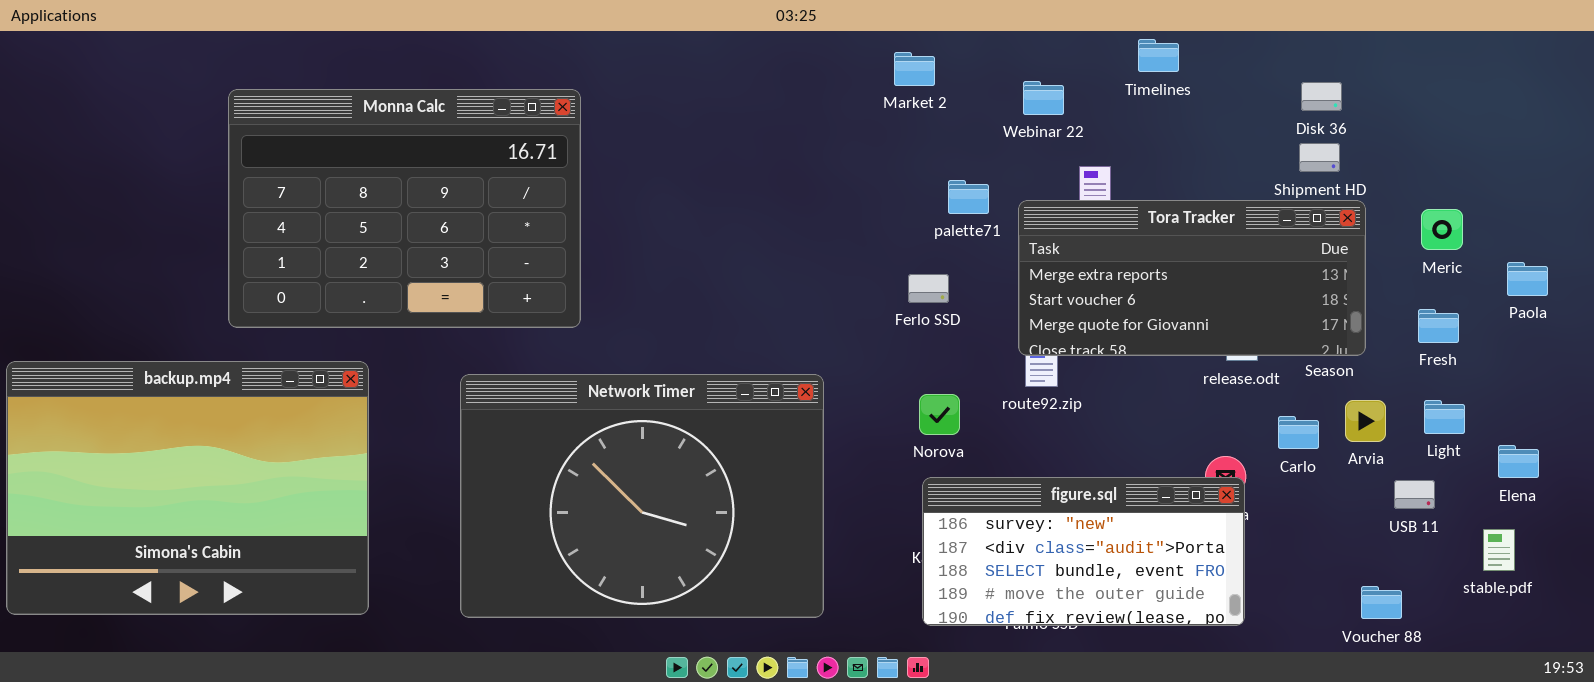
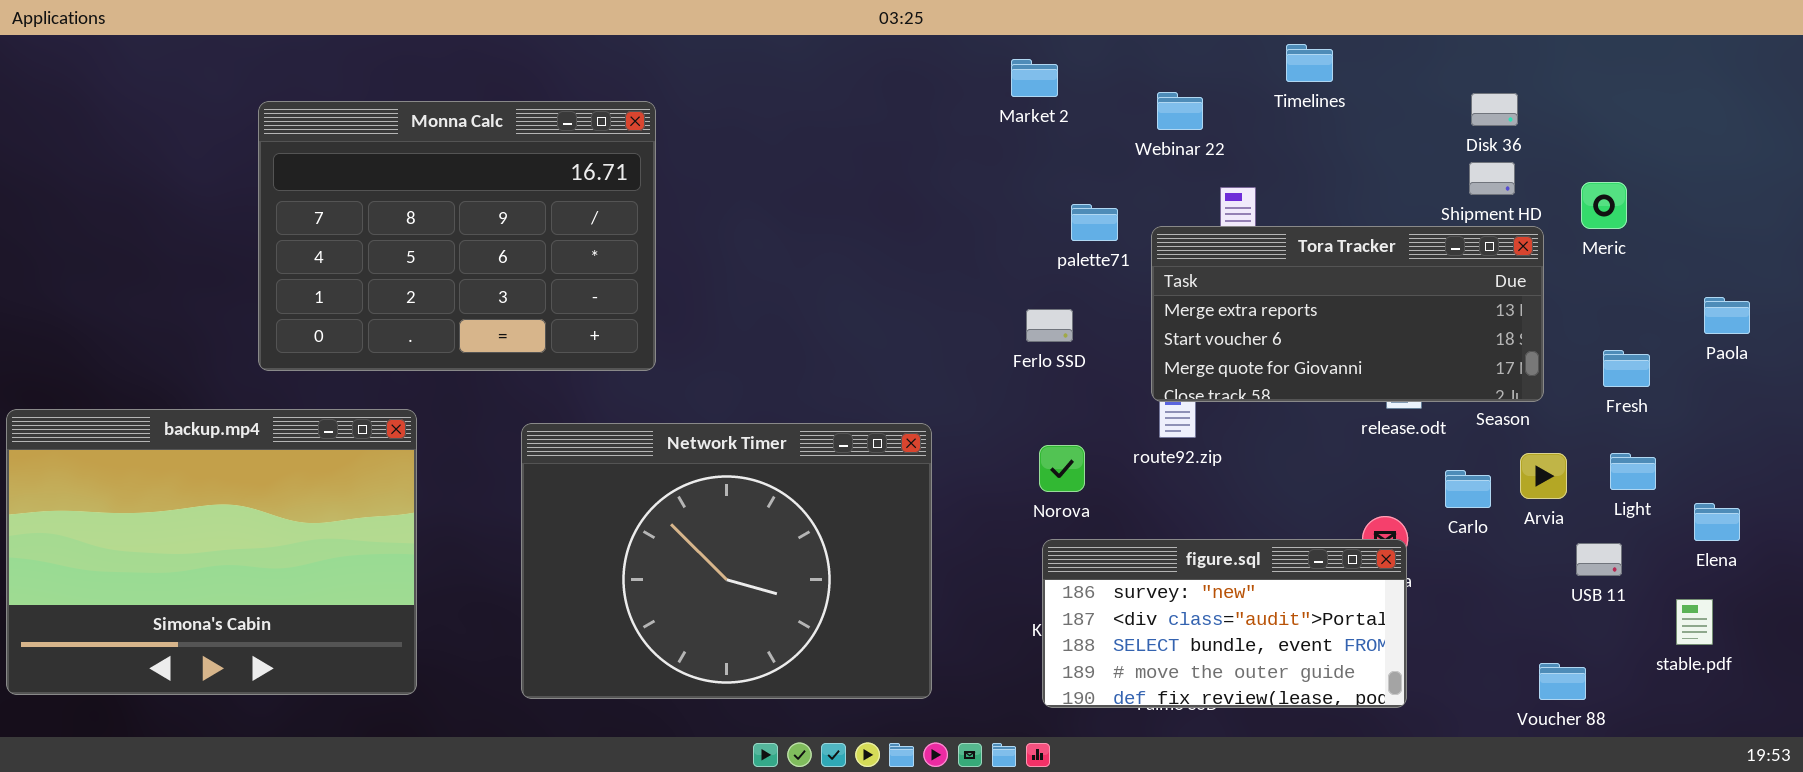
Meric: [1421,209,1463,250] -> [1581,182,1627,229], moved

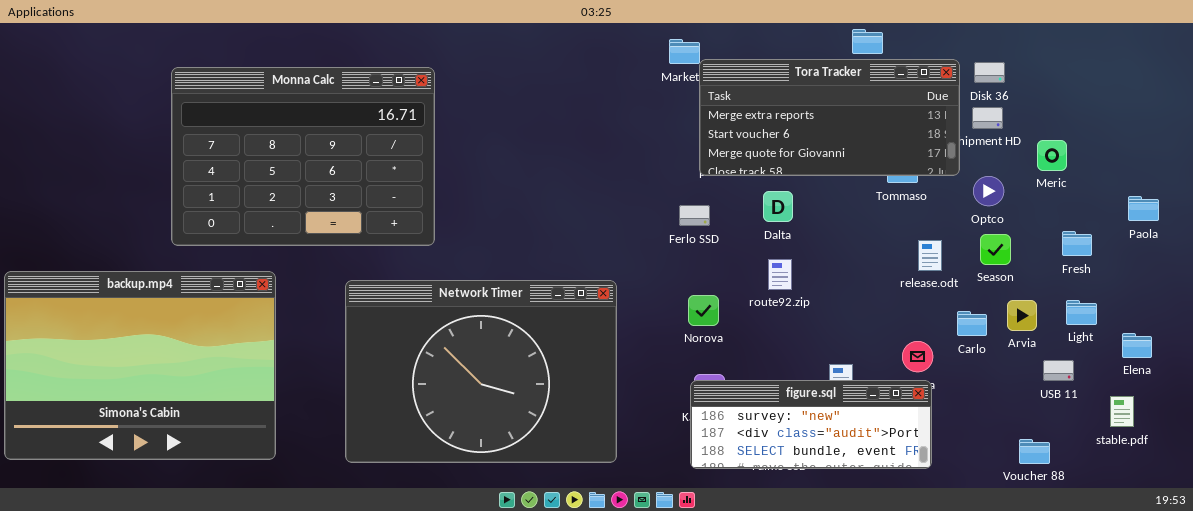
Meric: [1581,182,1627,229] -> [1037,140,1067,171], moved
Tora Tracker: [1151,226,1544,402] -> [699,59,960,176], moved
figure.sql: [1042,539,1407,708] -> [690,380,932,469], resized

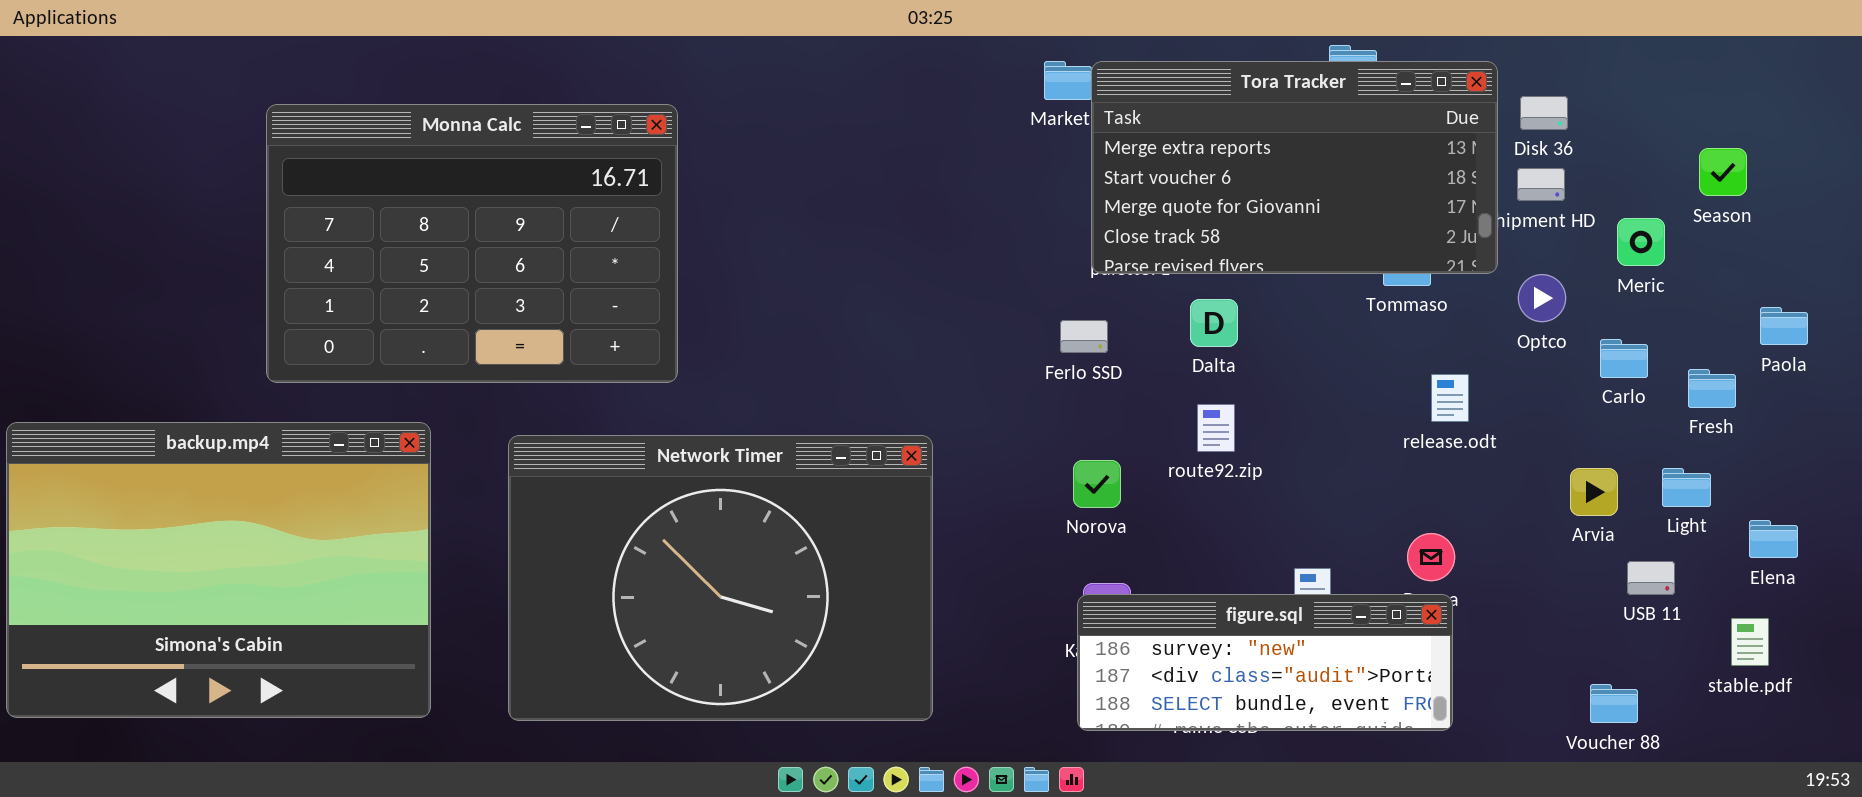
Tora Tracker: [699,59,960,176] -> [1091,61,1498,274], resized
Fresh: [1062,231,1092,256] -> [1688,369,1736,408], moved
Season: [980,234,1011,265] -> [1699,148,1747,196], moved
Network Timer: [345,280,617,463] -> [508,435,933,721], moved
Carlo: [957,311,987,336] -> [1600,339,1648,378], moved

